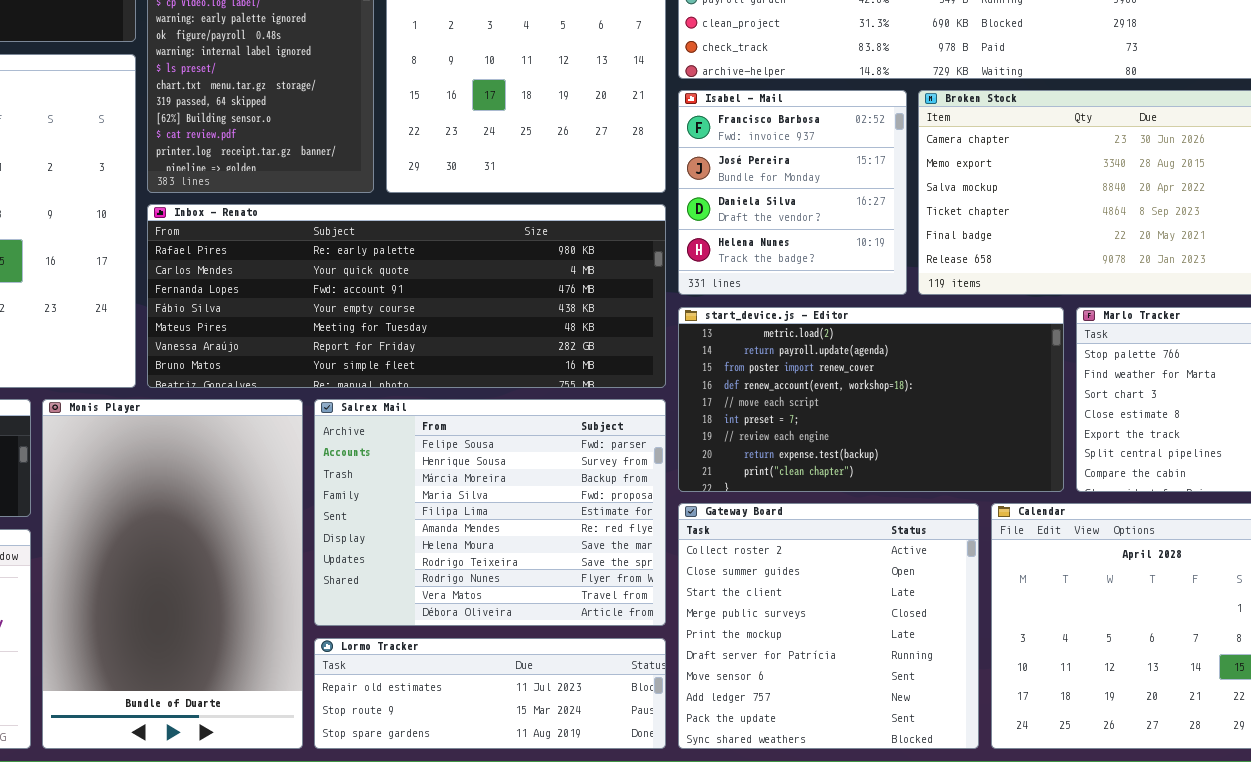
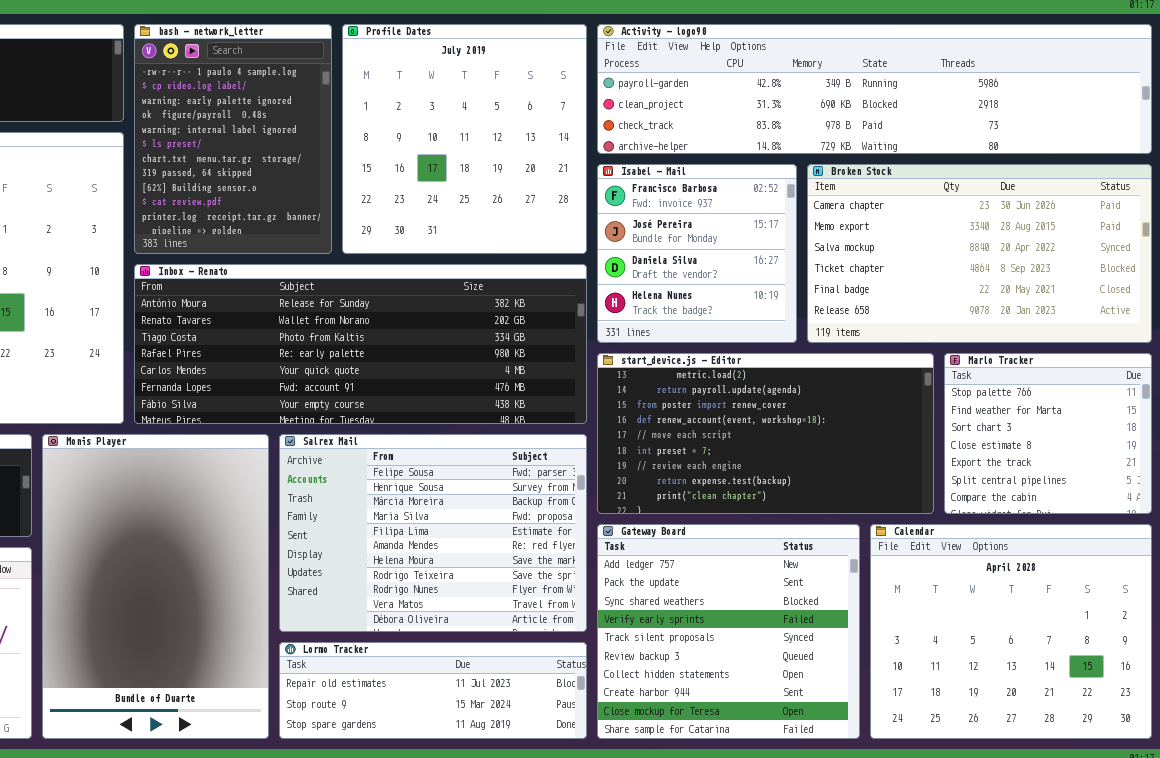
Inbox - Renato: [147,204,666,388] -> [134,264,587,424], scrolled up 3 rows
Gateway Board: [678,503,979,749] -> [597,524,860,739], scrolled down 7 rows

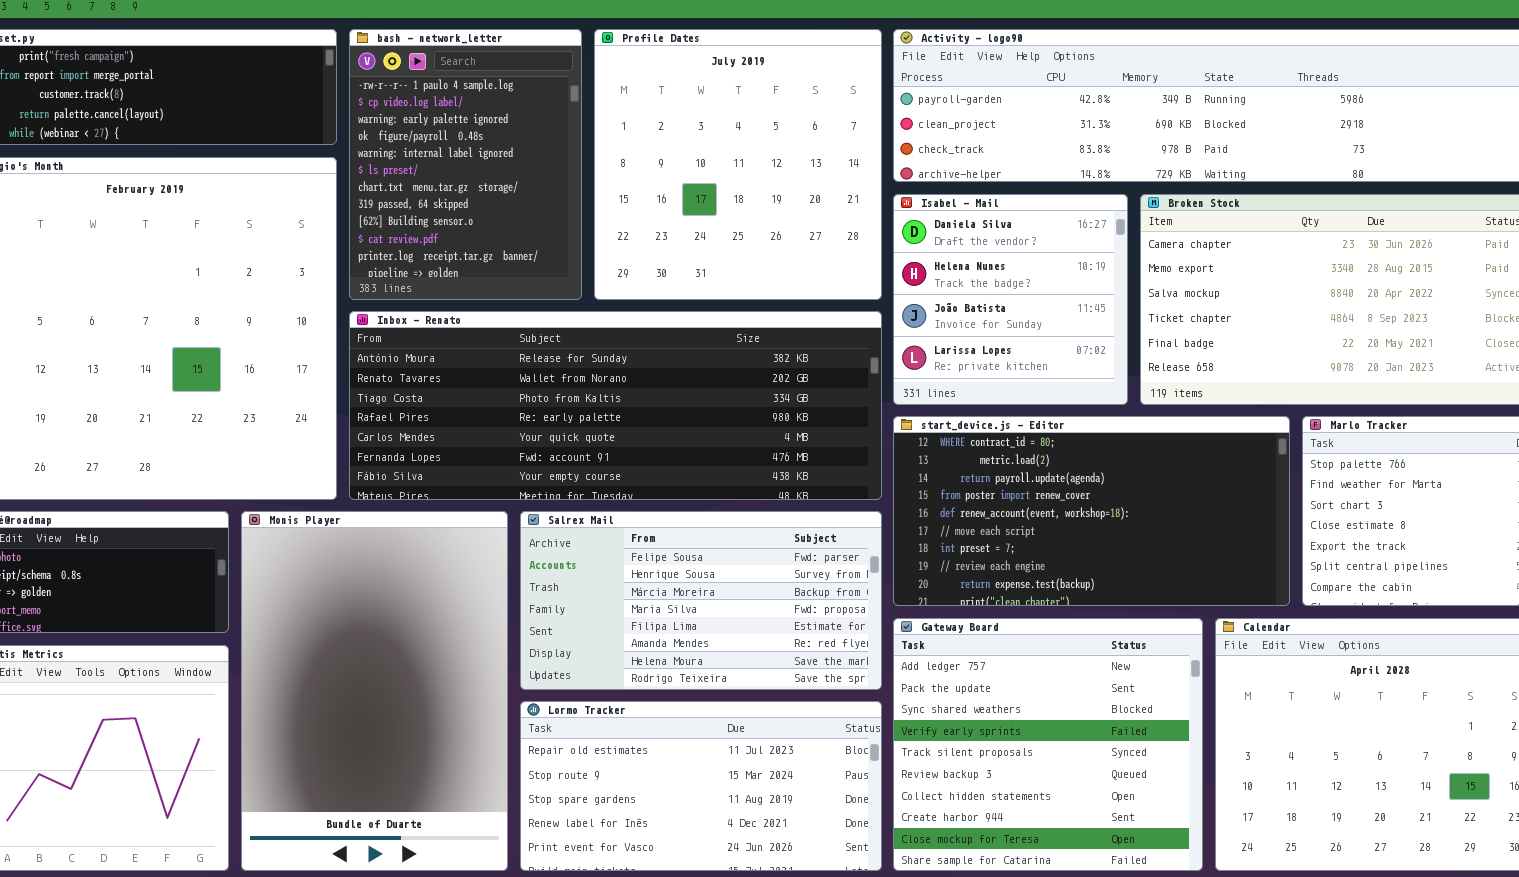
Isabel - Mail: [597,164,797,343] -> [893,194,1128,405], scrolled down 2 rows
start_device.js - Editor: [597,353,934,514] -> [893,416,1290,606], scrolled up 1 row
Salrex Mail: [279,434,587,632] -> [520,511,882,690], resized
Lormo Tracker: [279,642,587,739] -> [520,701,882,871], resized

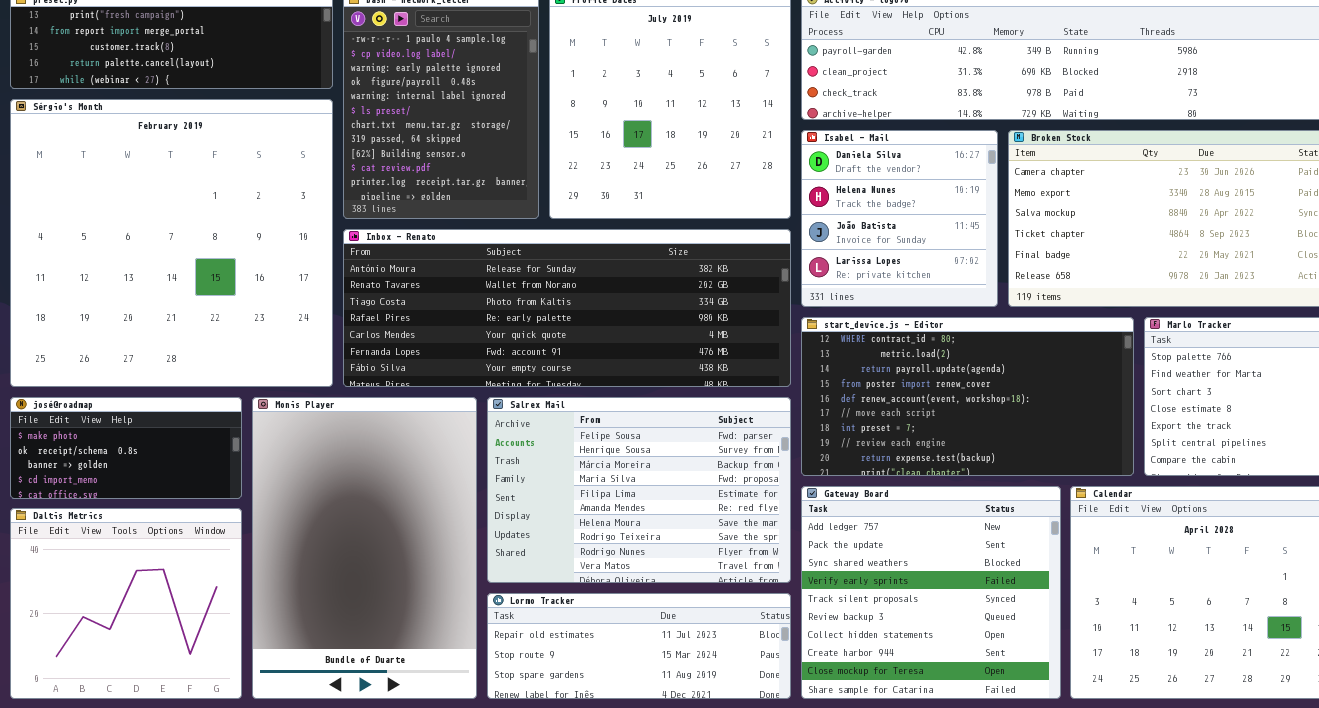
Salrex Mail: [520,511,882,690] -> [487,397,791,583], resized
Lormo Tracker: [520,701,882,871] -> [487,593,791,699], resized

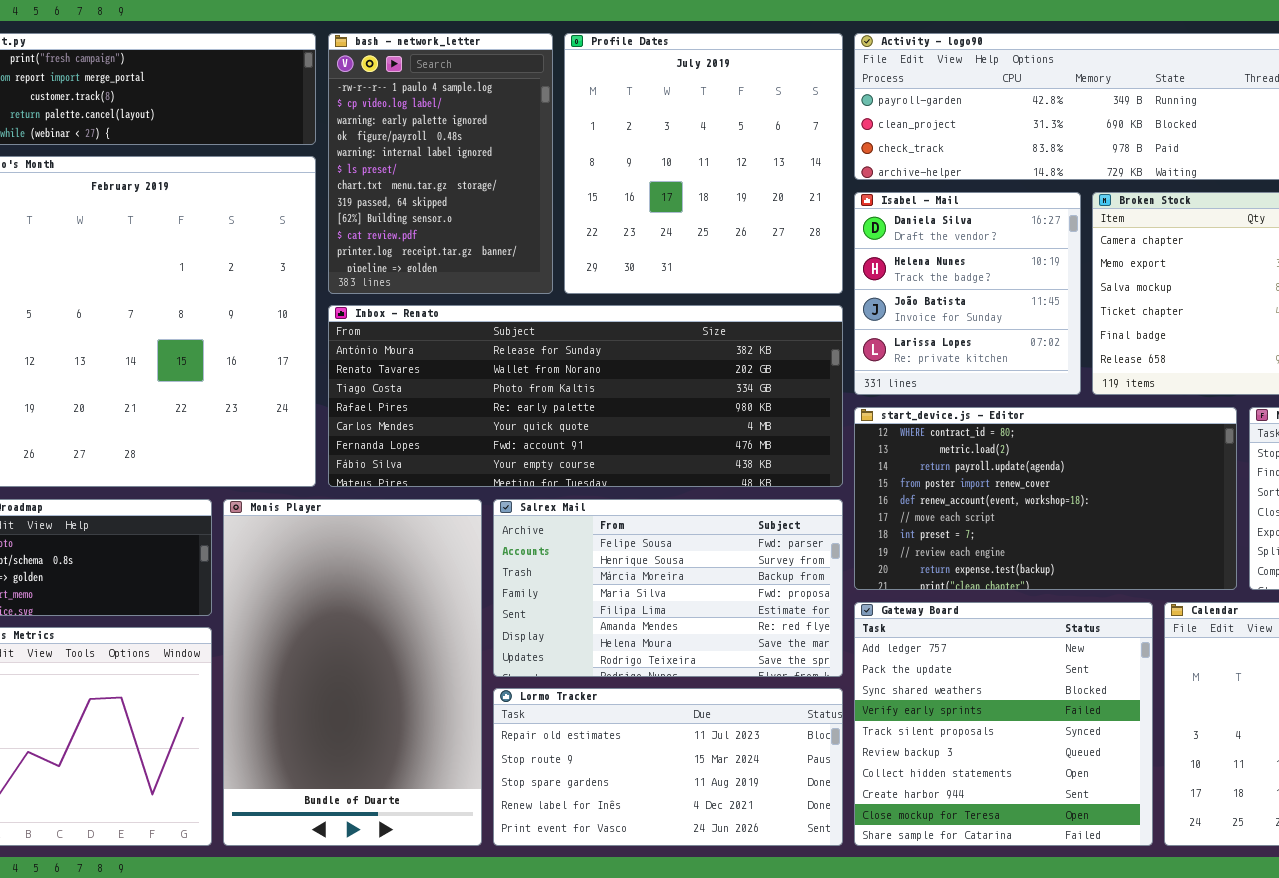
Salrex Mail: [487,397,791,583] -> [493,499,843,677], resized
Lormo Tracker: [487,593,791,699] -> [493,688,843,846], resized

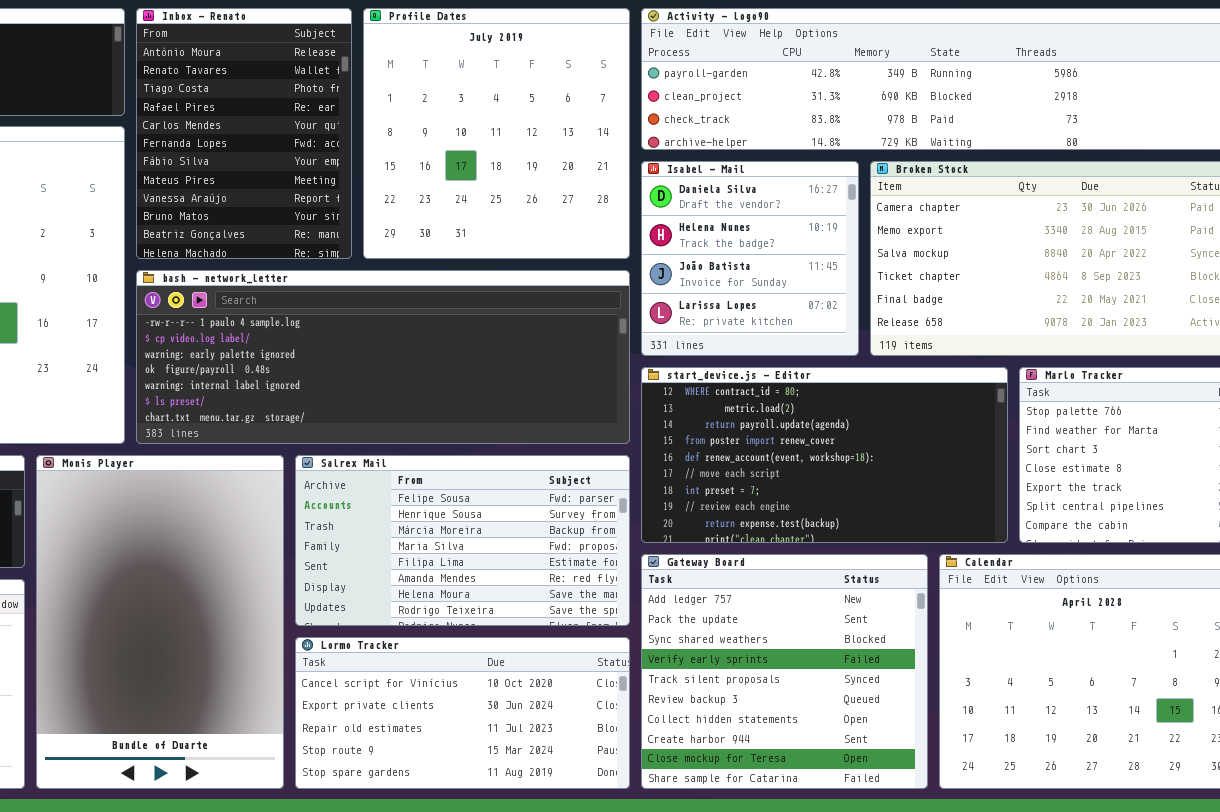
bash - network_letter: [328,33,553,294] -> [136,270,630,444], moved, resized
Inbox - Renato: [328,305,843,487] -> [136,8,352,259], moved, resized
Lormo Tracker: [493,688,843,846] -> [295,637,630,789], scrolled up 2 rows

